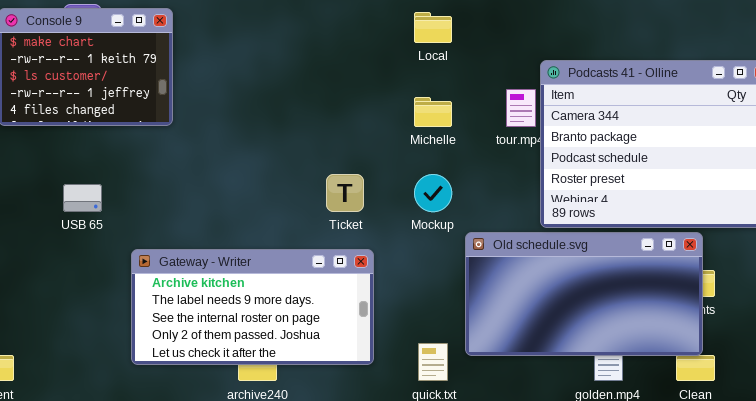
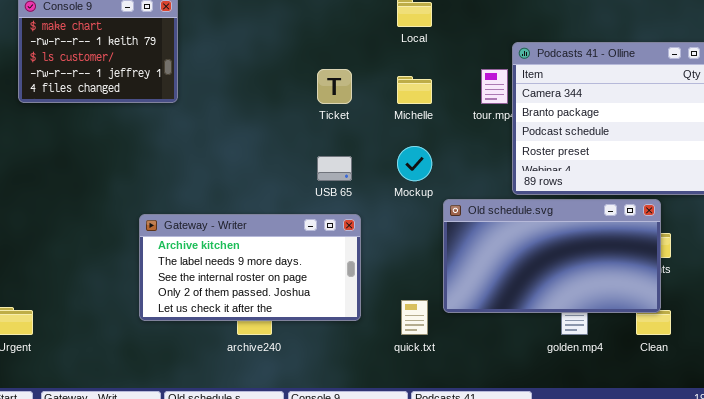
Ticket: [326,174,364,212] -> [317,69,352,104], moved
USB 65: [63,184,102,212] -> [317,156,352,181], moved

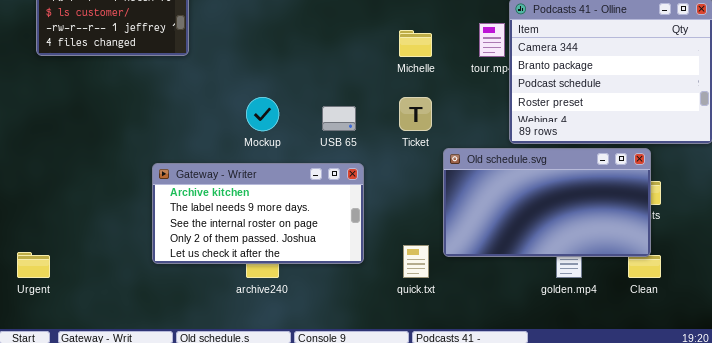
Ticket: [317,69,352,104] -> [399,97,432,131], moved
Mockup: [397,146,432,181] -> [246,97,279,131], moved

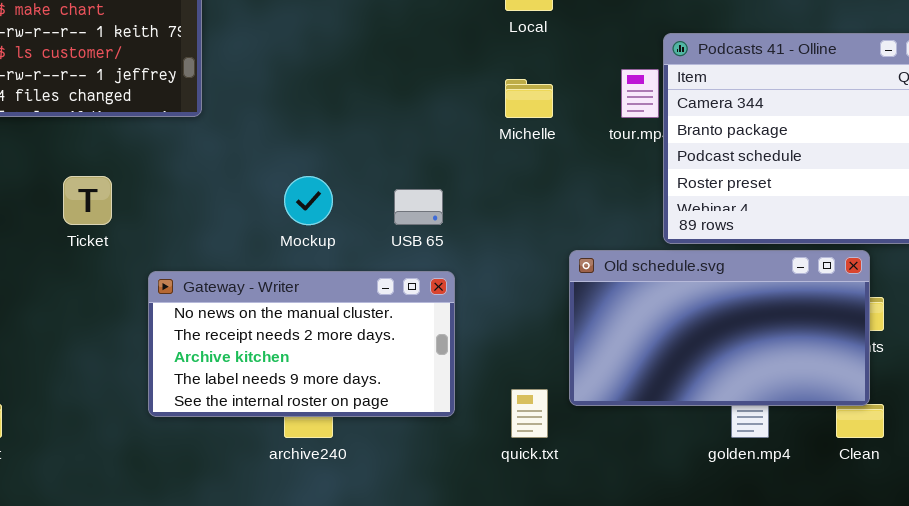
Ticket: [399,97,432,131] -> [63,176,112,225], moved
Gateway - Writer: [152,163,364,264] -> [148,271,455,417], scrolled up 2 rows

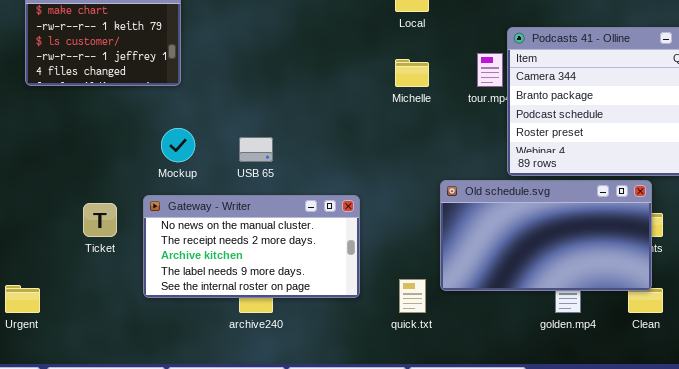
Ticket: [63,176,112,225] -> [83,203,117,237], moved
Mockup: [284,176,333,225] -> [161,128,195,162], moved
USB 65: [394,189,443,225] -> [239,137,273,162], moved

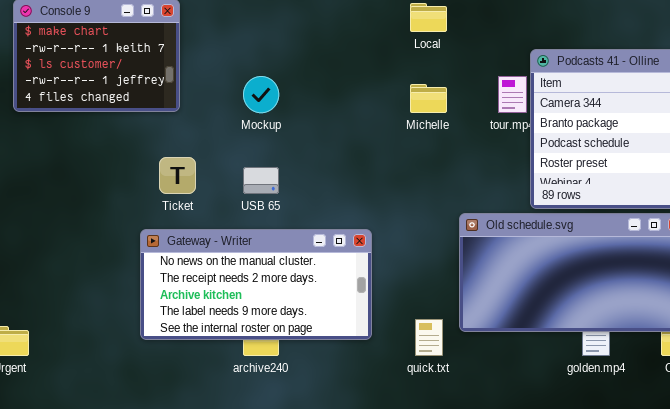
Mockup: [161,128,195,162] -> [243,76,279,113], moved
Ticket: [83,203,117,237] -> [159,157,196,194], moved

